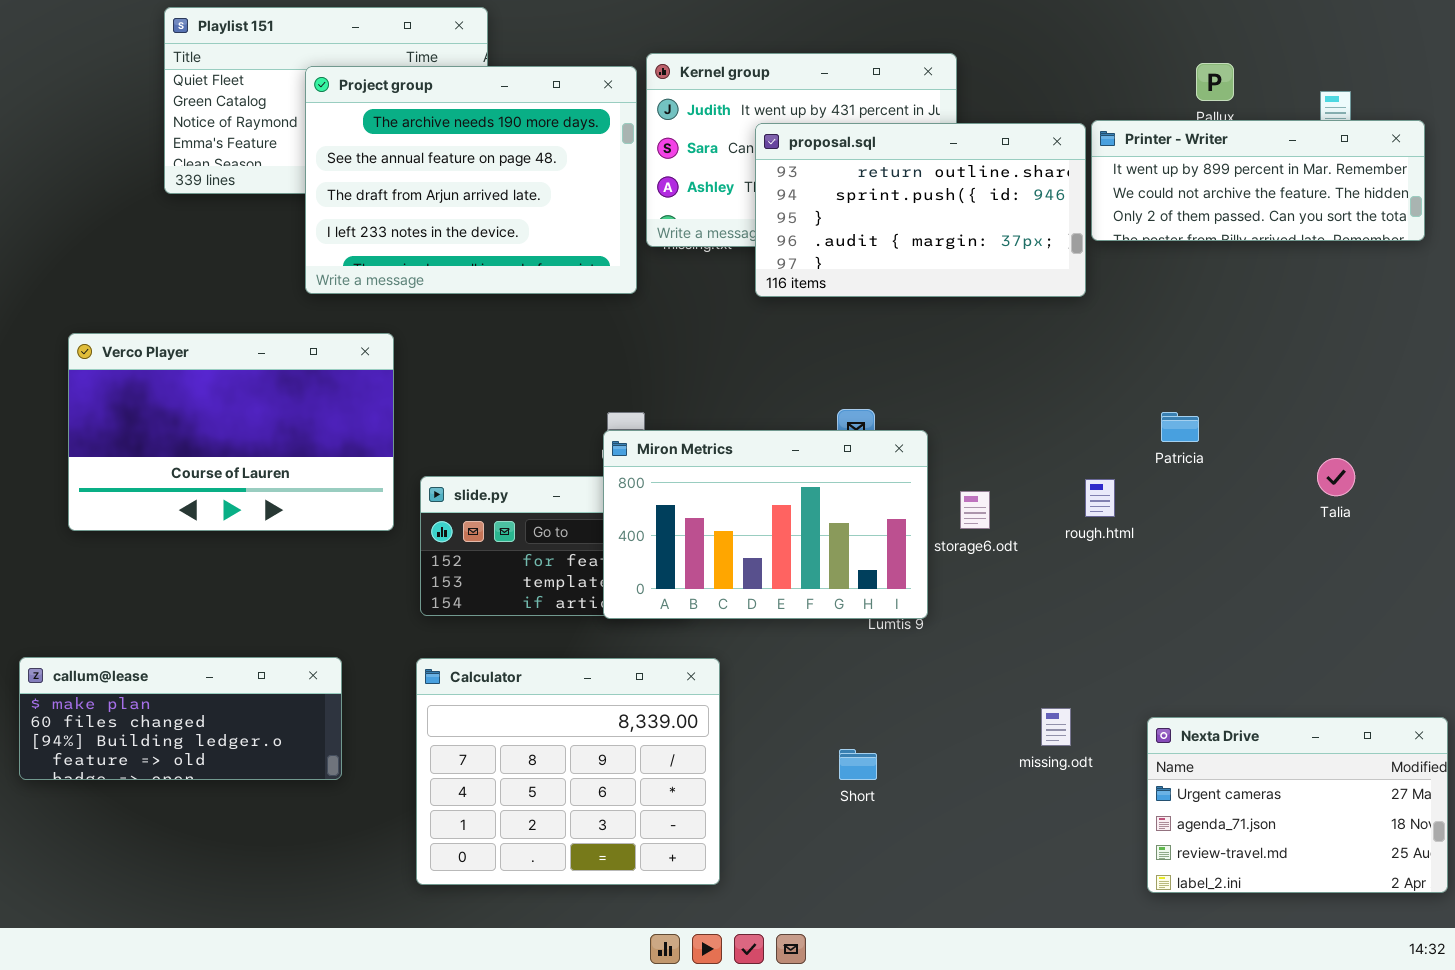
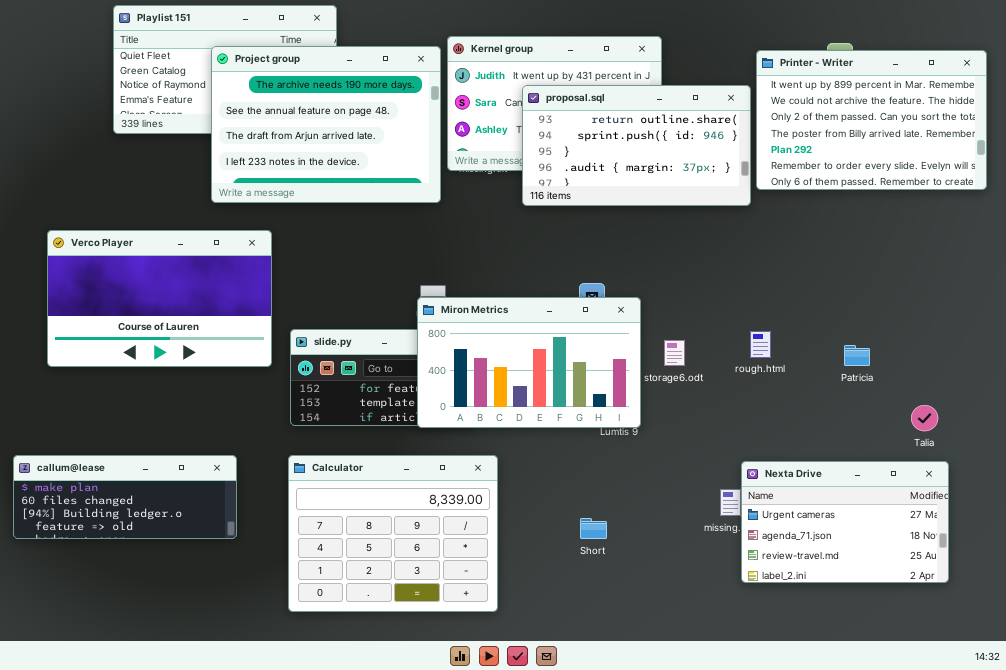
Printer - Writer: [1091,120,1425,241] -> [756,50,987,190], moved, resized
Patricia: [1161,412,1199,442] -> [844,345,870,366], moved
Talia: [1317,458,1355,496] -> [911,405,938,431], moved
Nexta Drive: [1147,717,1448,893] -> [741,461,949,583], moved

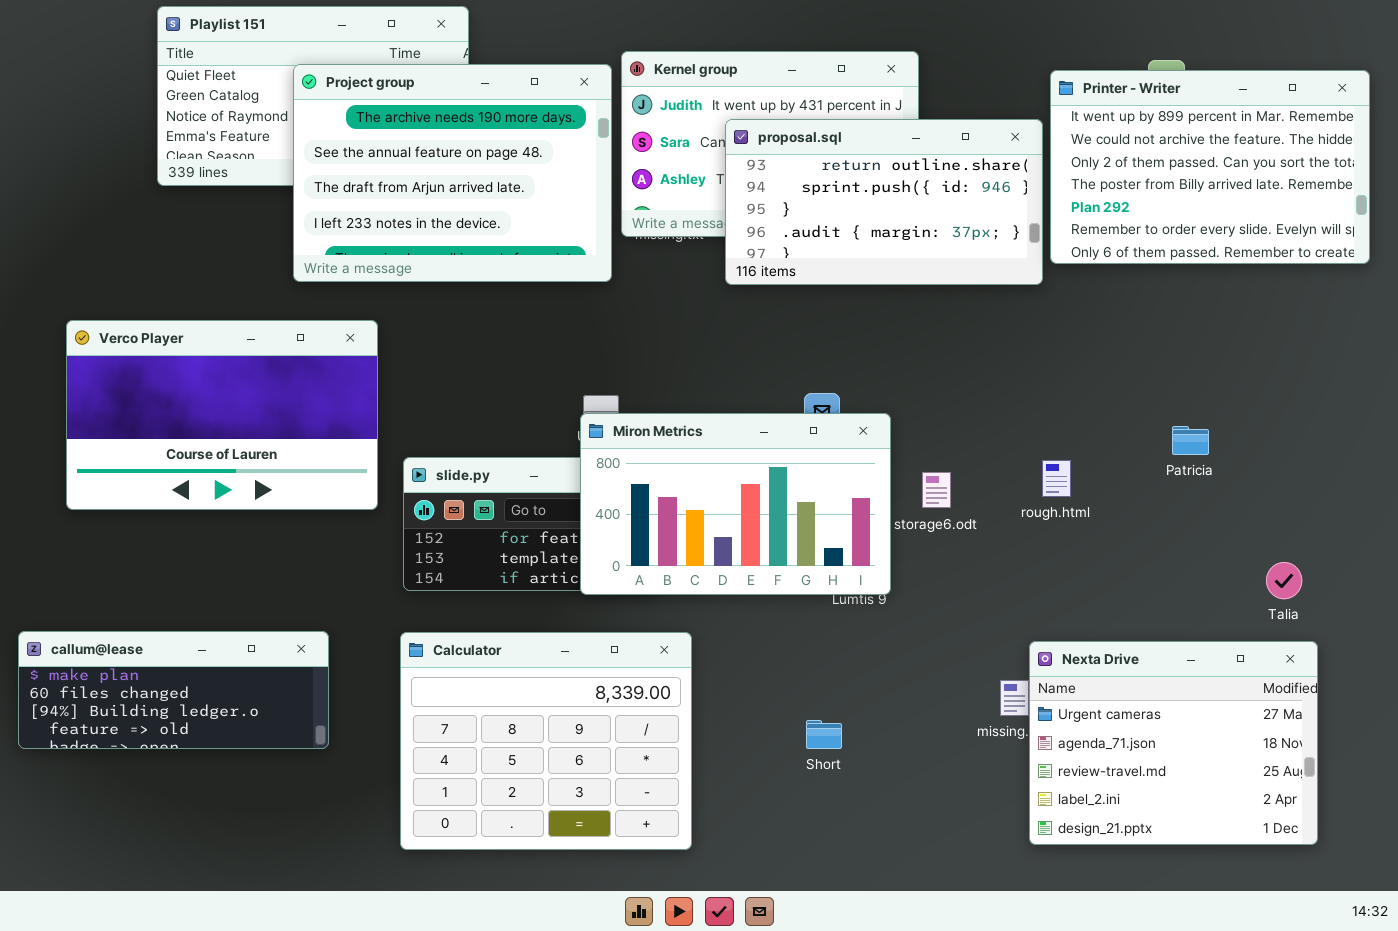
Patricia: [844,345,870,366] -> [1172,426,1209,455], moved
Nexta Drive: [741,461,949,583] -> [1029,641,1318,845], resized

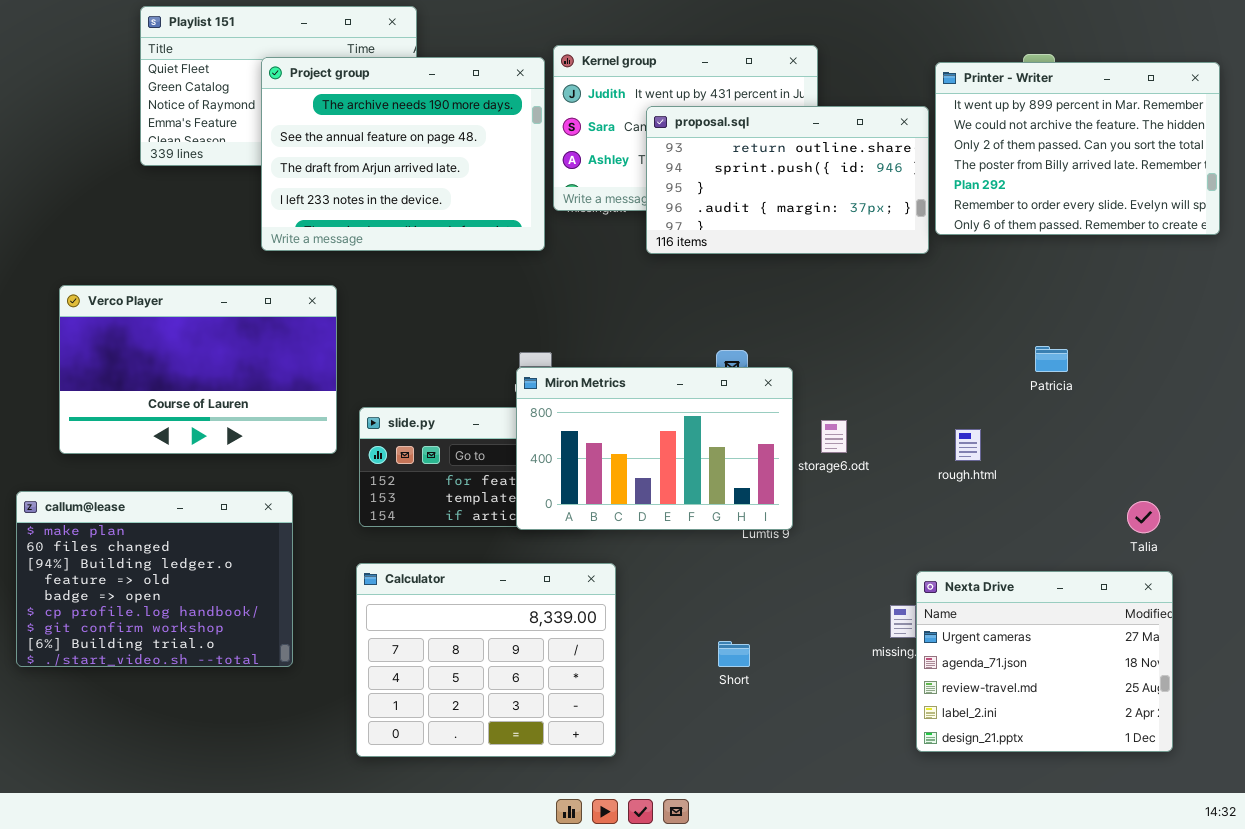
Patricia: [1172,426,1209,455] -> [1035,346,1068,372], moved
rough.html: [1042,460,1071,497] -> [955,429,981,461], moved
callum@lease: [18,631,329,749] -> [16,491,293,667], resized

